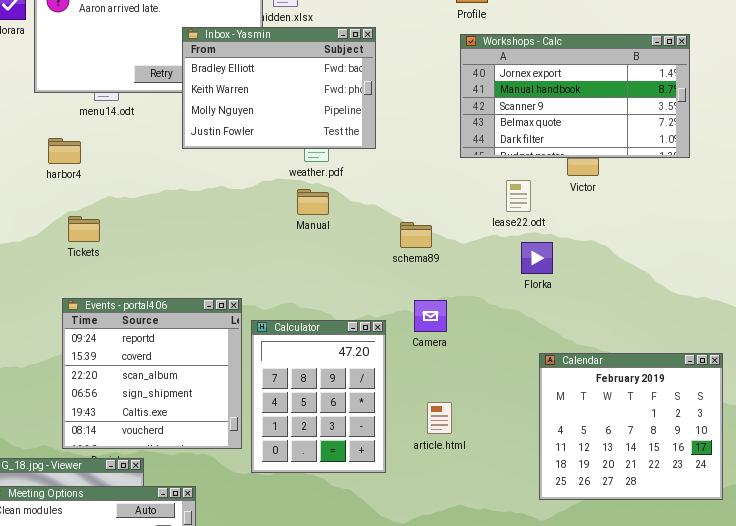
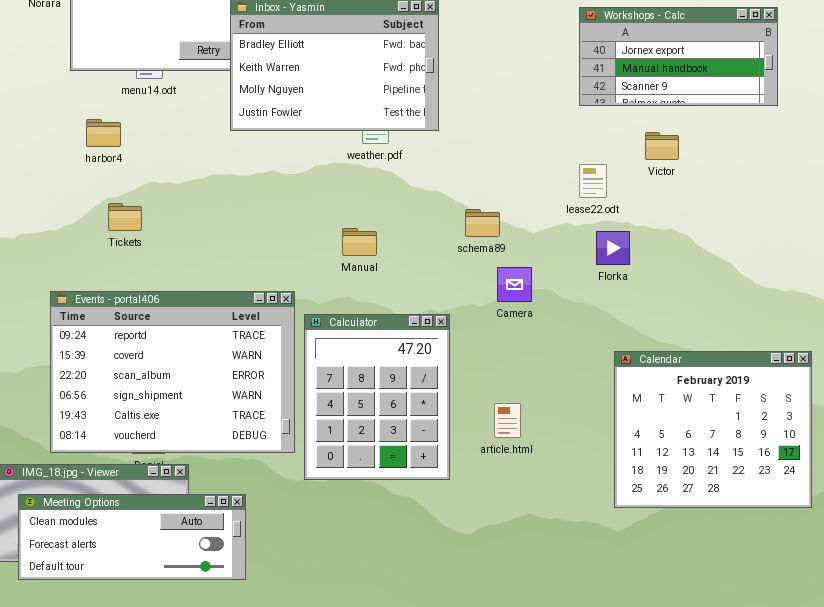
Workshops - Calc: [460,34,690,158] -> [579,7,778,106], resized
Manual: [297,189,329,215] -> [342,228,377,256], moved
Events - portal406: [62,298,242,449] -> [50,291,295,453], resized
Camera: [414,300,447,332] -> [497,267,532,302], moved

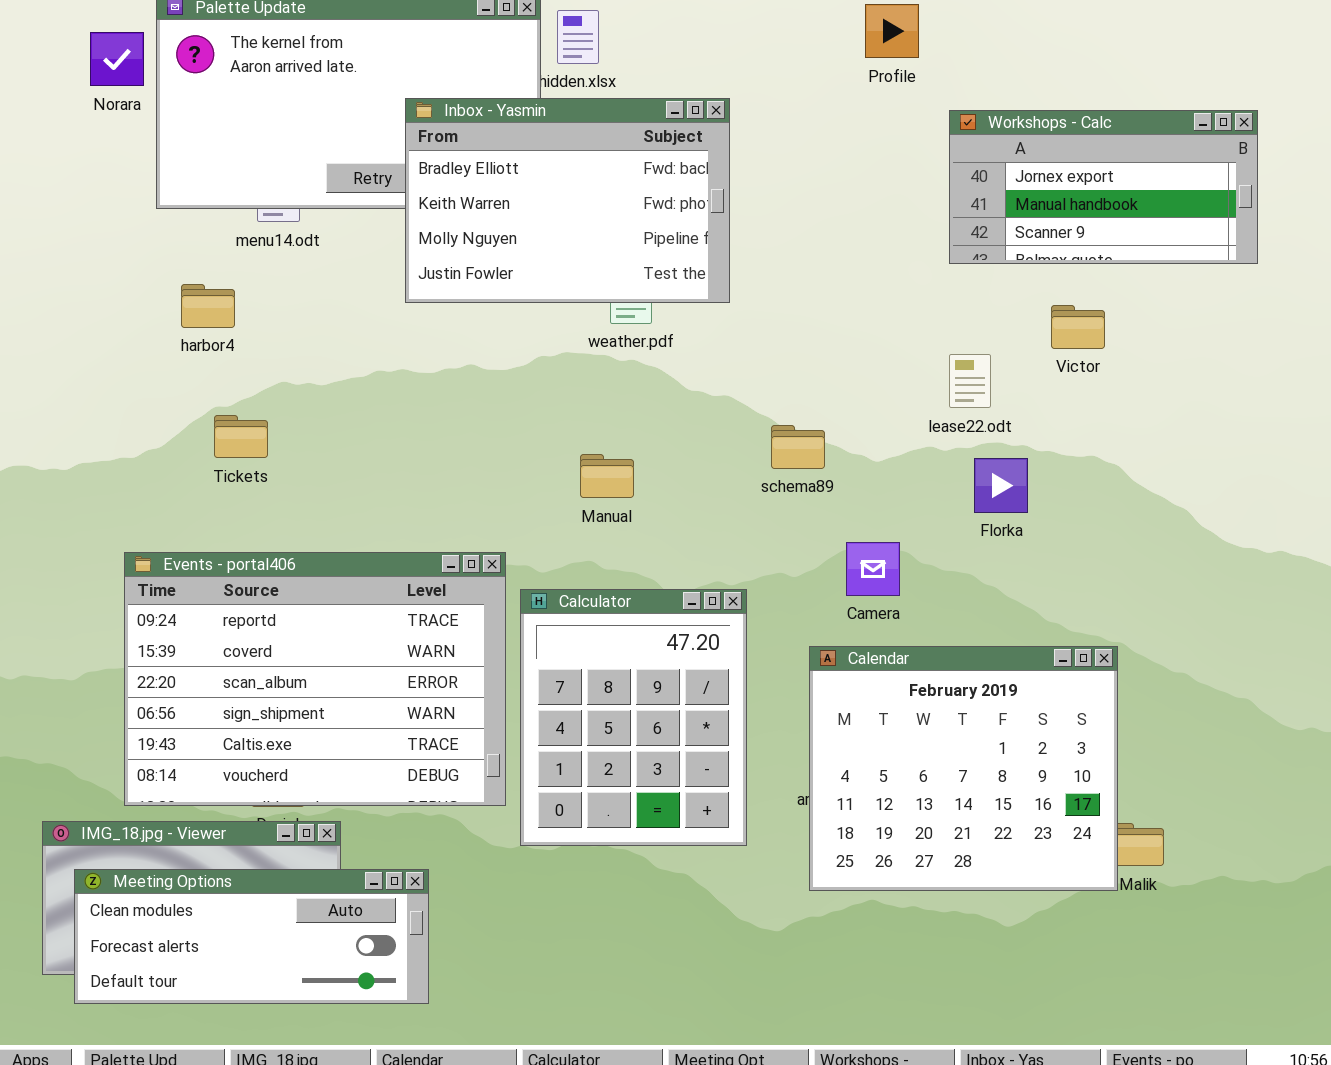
Camera: [497,267,532,302] -> [846,542,900,596], moved
Calendar: [614,351,812,508] -> [809,646,1118,891], moved

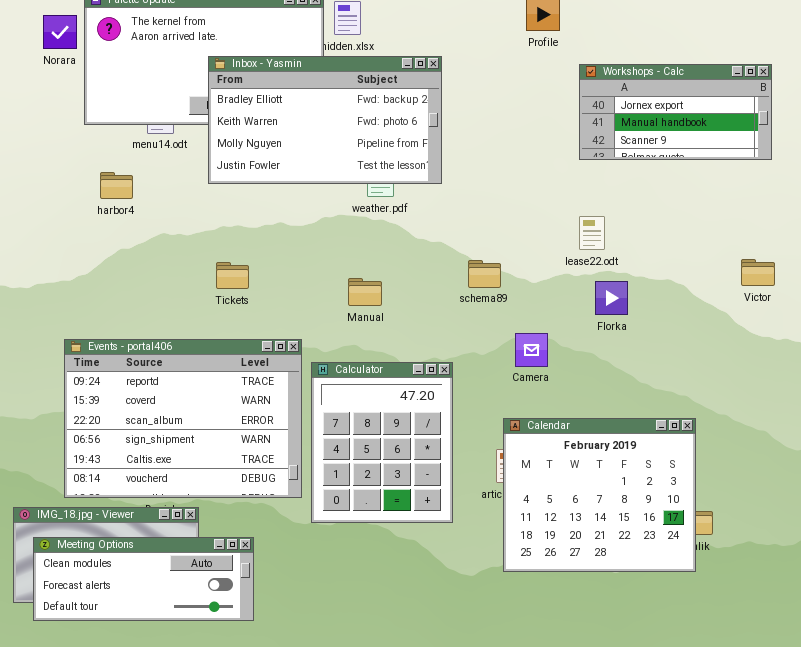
Inbox - Yasmin: [405,98,730,303] -> [208,56,442,184], resized
Victor: [1051,305,1105,349] -> [741,259,775,286], moved
Tickets: [214,415,268,458] -> [216,262,249,289], moved
Calendar: [809,646,1118,891] -> [503,418,696,572], moved

